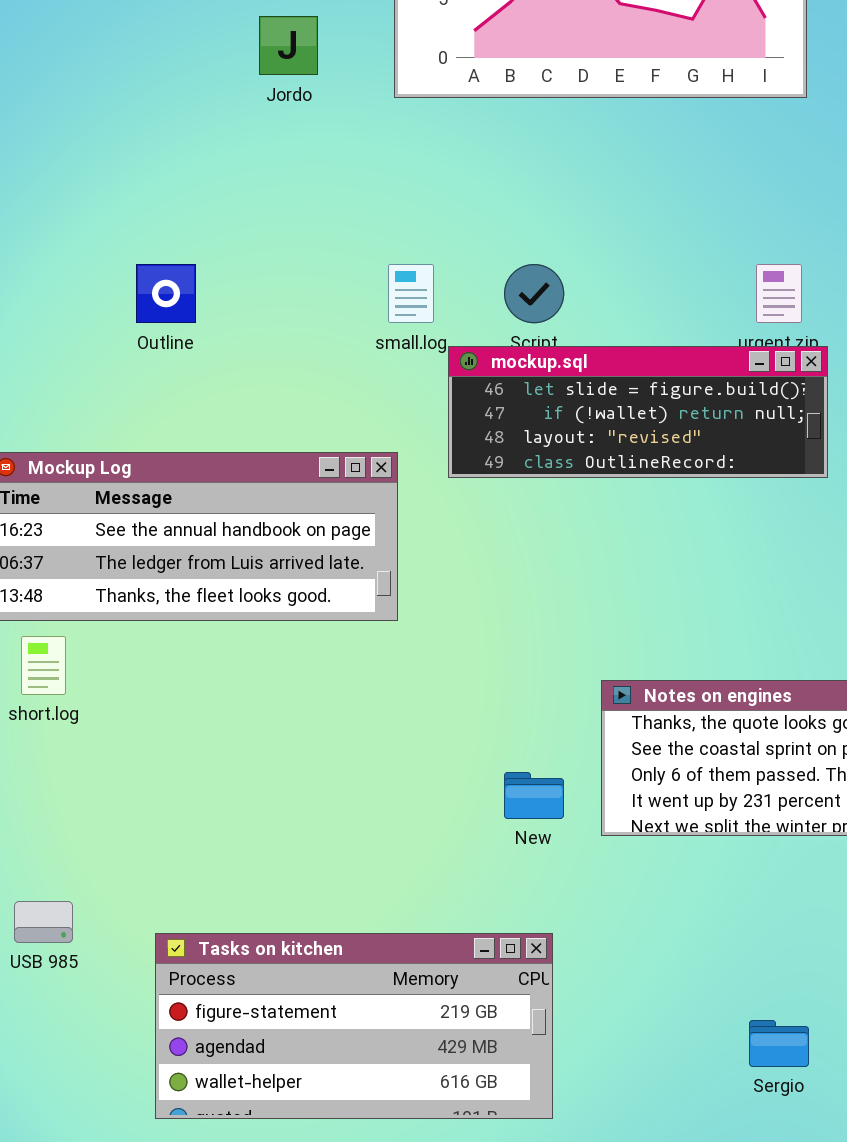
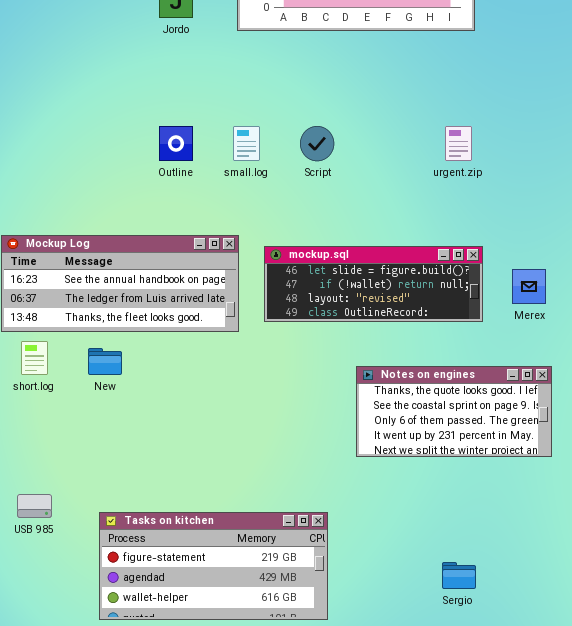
Outline: [136,264,196,323] -> [159,126,193,161], moved
mockup.sql: [448,346,828,478] -> [264,246,483,322], moved
New: [504,772,564,819] -> [88,348,122,375], moved

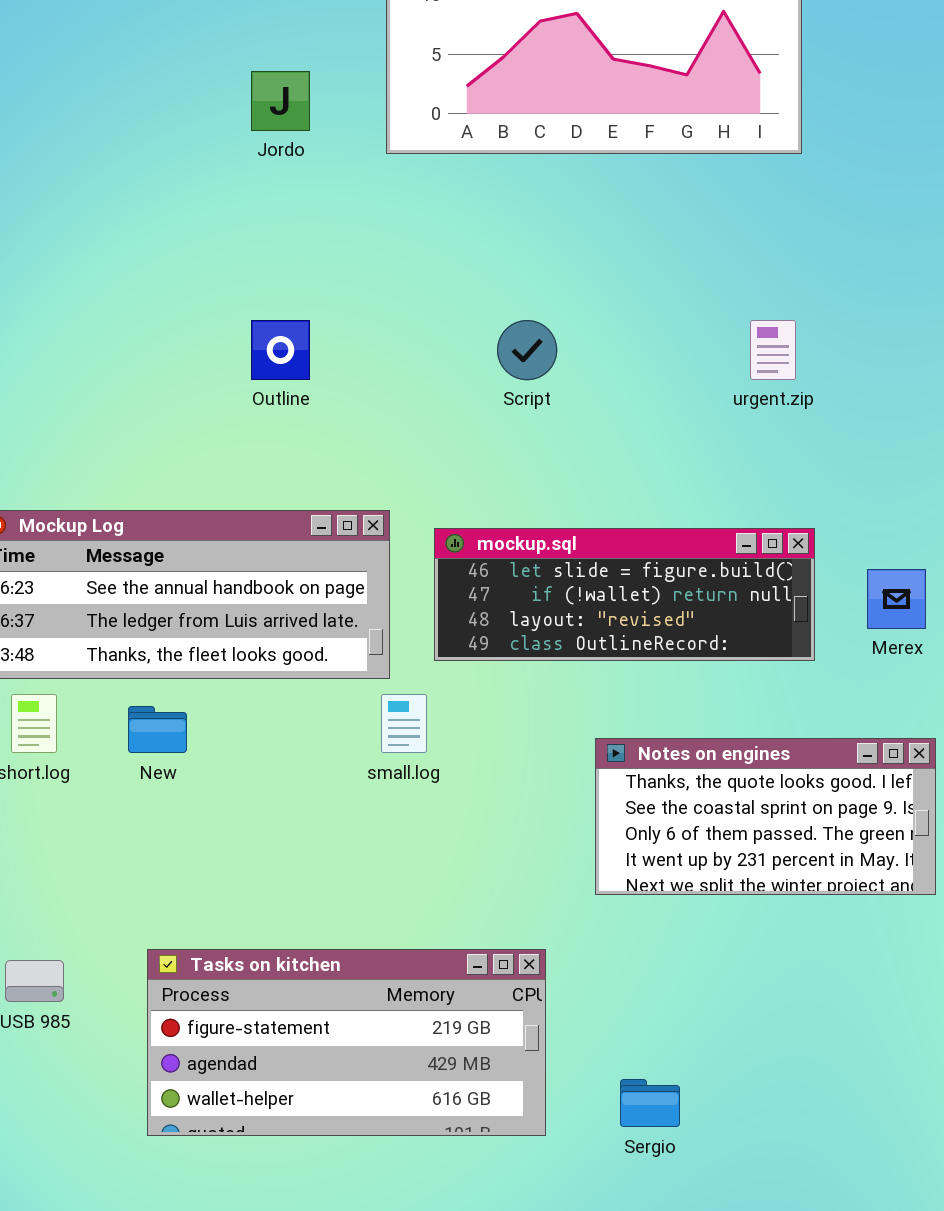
small.log: [233,126,260,161] -> [381,694,427,753], moved
Tasks on kitchen: [99,512,328,620] -> [147,949,546,1136], moved
Sergio: [442,562,476,589] -> [620,1079,680,1127], moved

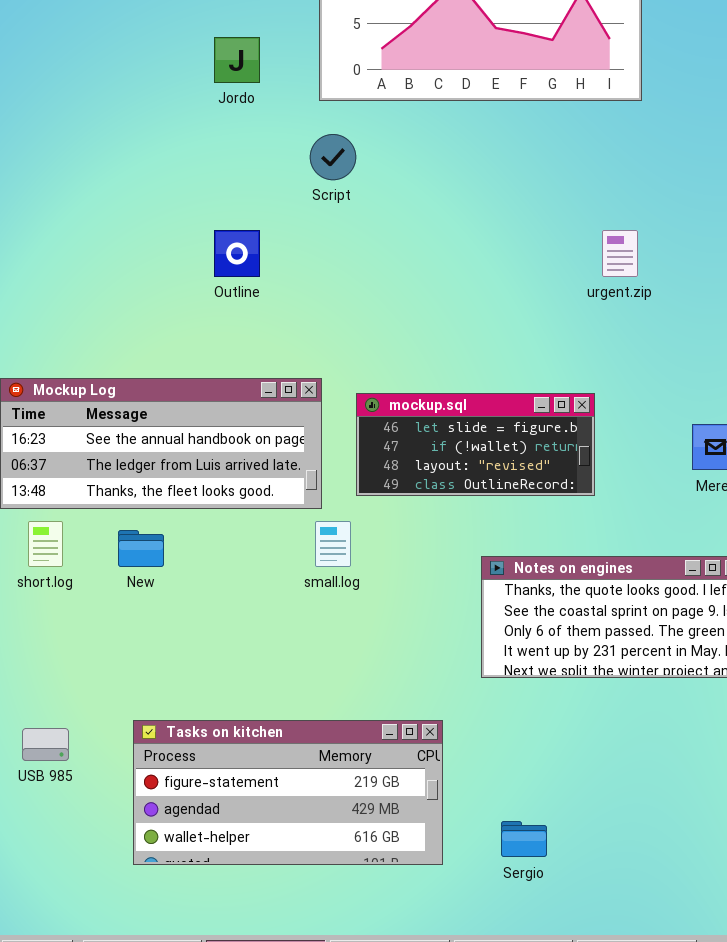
Script: [497,320,557,380] -> [310,134,356,180], moved
mockup.sql: [434,528,815,661] -> [356,393,595,496], resized

